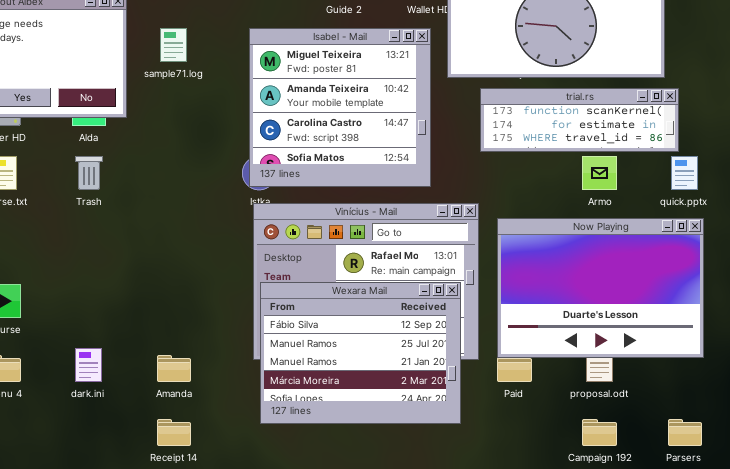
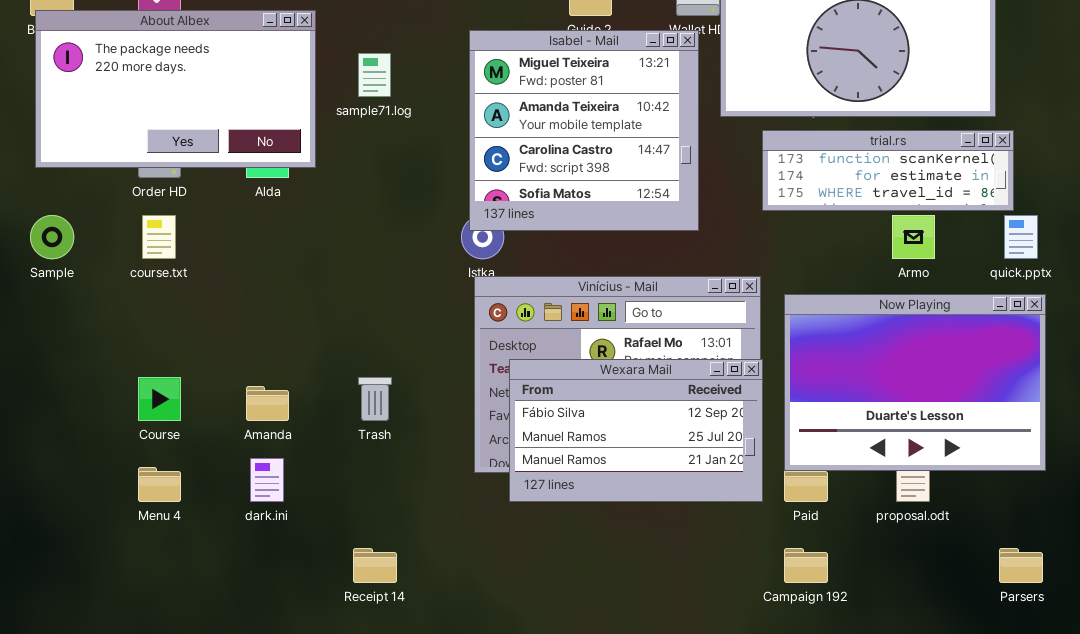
Isabel - Mail: [249,28,431,187] -> [469,30,699,231], moved
Trash: [75,156,103,190] -> [358,377,392,421], moved
Wexara Mail: [260,282,461,424] -> [509,359,763,502], moved, resized
Amanda: [157,355,191,382] -> [246,386,289,421], moved
Campaign 192: [582,419,617,446] -> [784,548,828,583], moved

